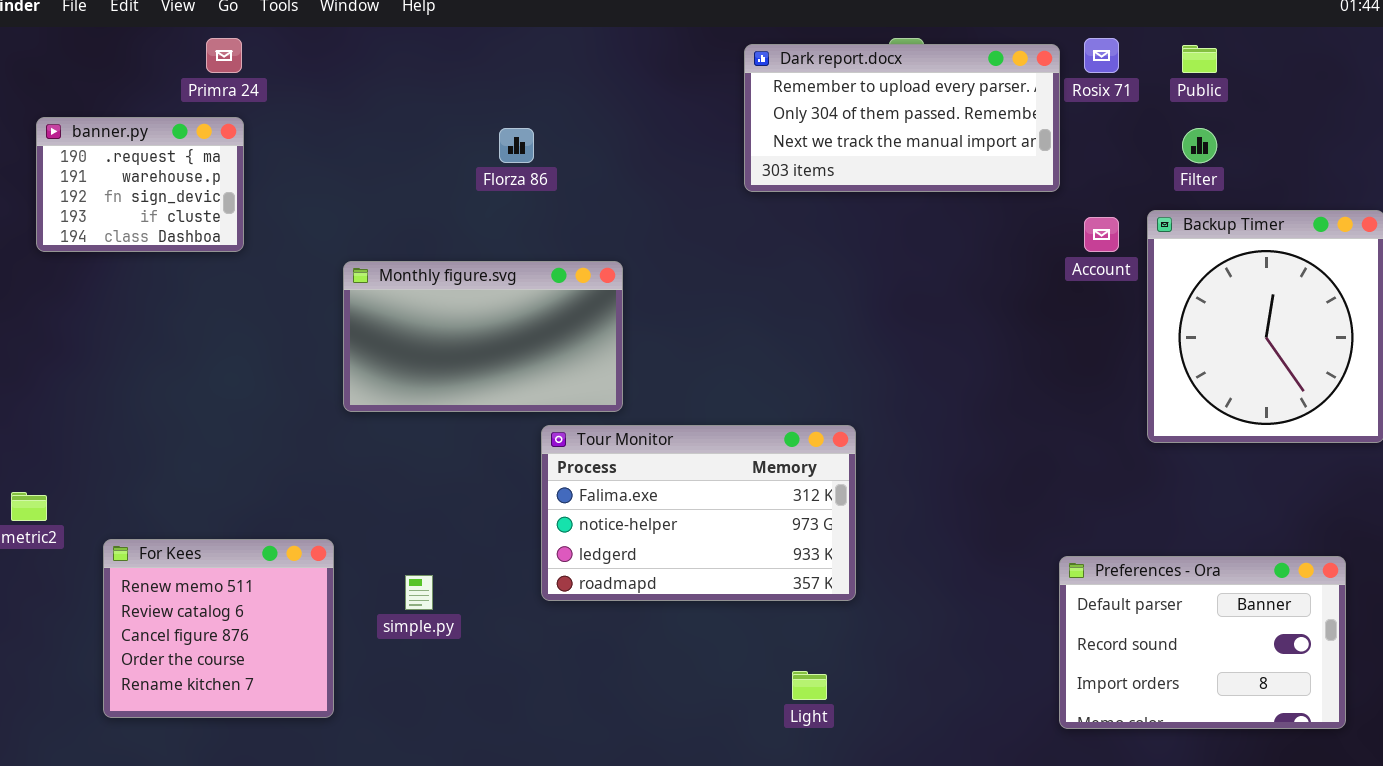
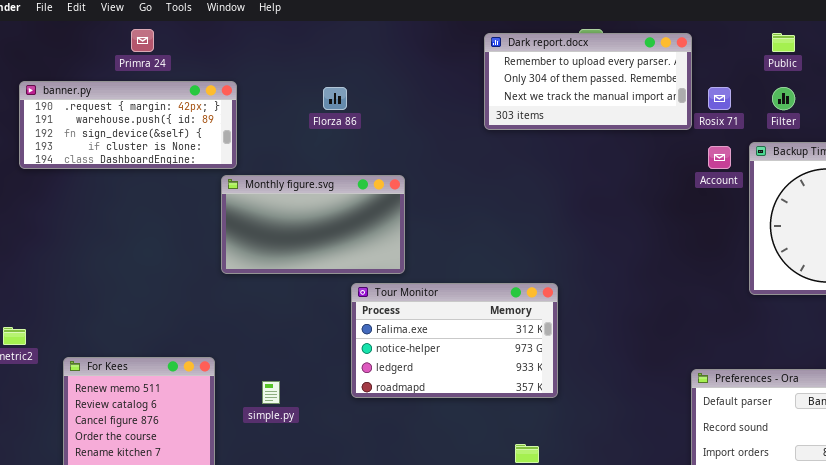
Rosix 71: [1084,38,1119,73] -> [708,87,731,110], moved
banner.py: [36,117,244,252] -> [19,81,237,169], resized

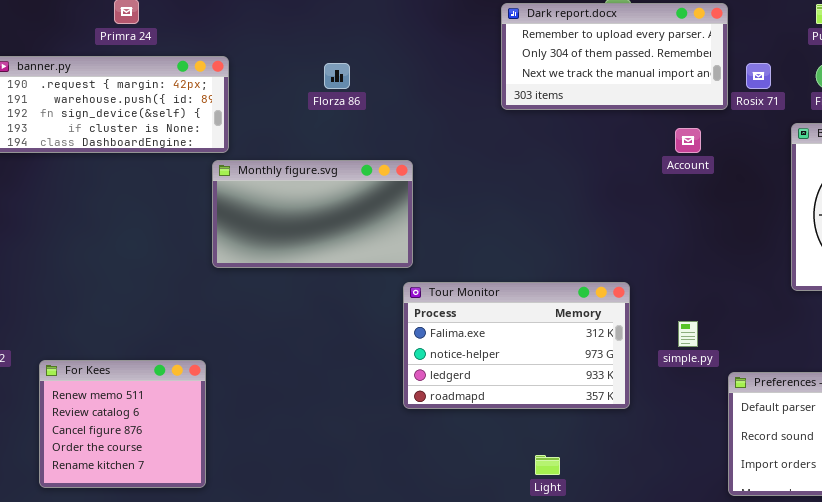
Account: [708,146,731,169] -> [675,128,701,153], moved
Tour Monitor: [351,283,558,398] -> [403,282,630,409], moved
simple.py: [262,381,280,404] -> [678,321,698,347], moved

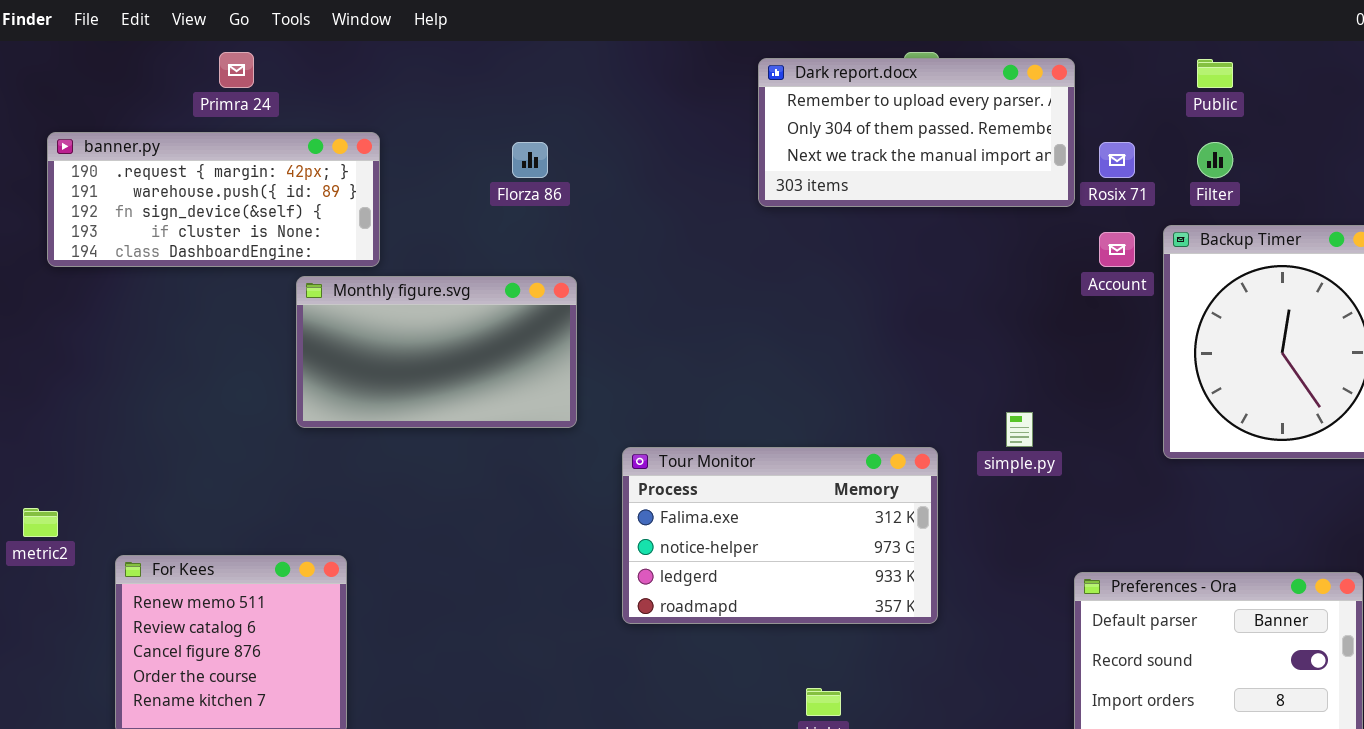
Account: [675,128,701,153] -> [1099,232,1135,267], moved
Monthly figure.svg: [212,160,413,268] -> [296,276,577,428], moved
simple.py: [678,321,698,347] -> [1006,412,1033,447], moved

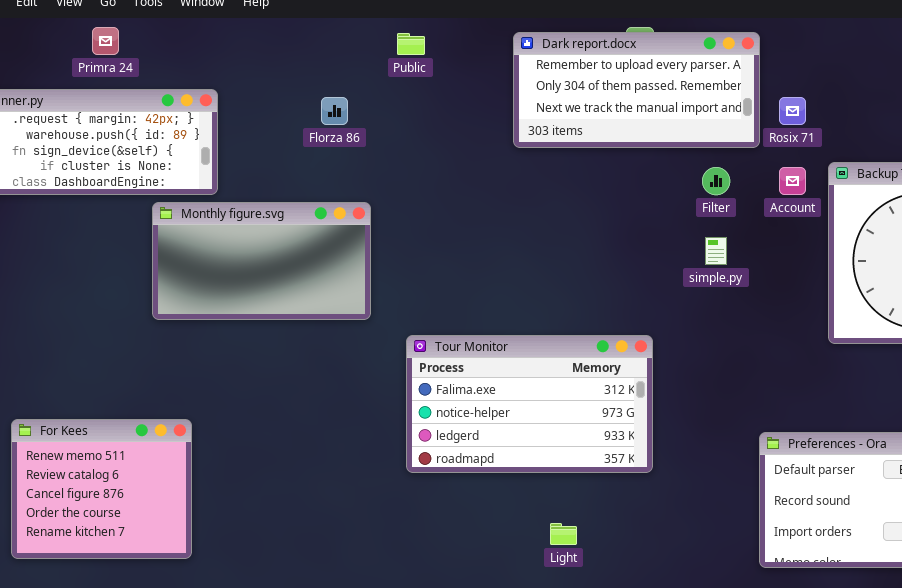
Public: [1197,59,1233,88] -> [397,33,425,55], moved
Filter: [1197,142,1233,178] -> [702,167,730,195], moved
simple.py: [1006,412,1033,447] -> [705,237,727,265], moved

